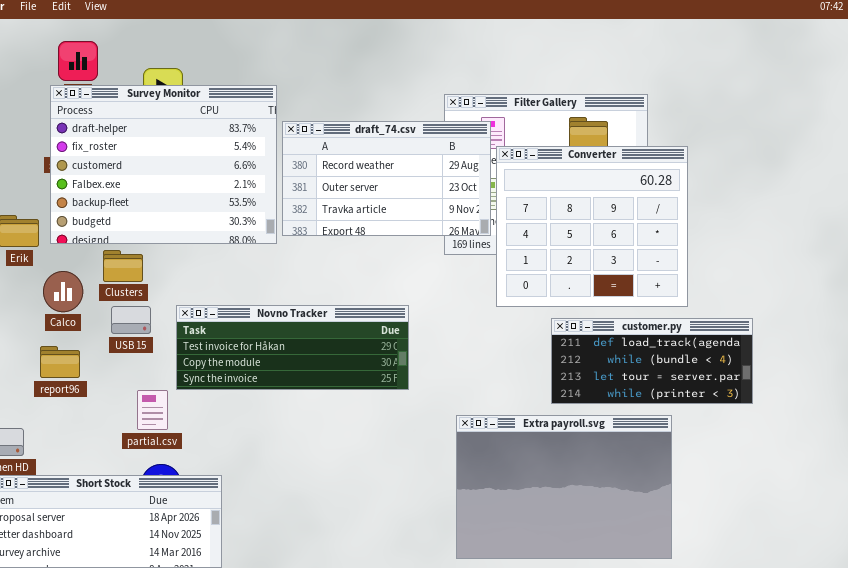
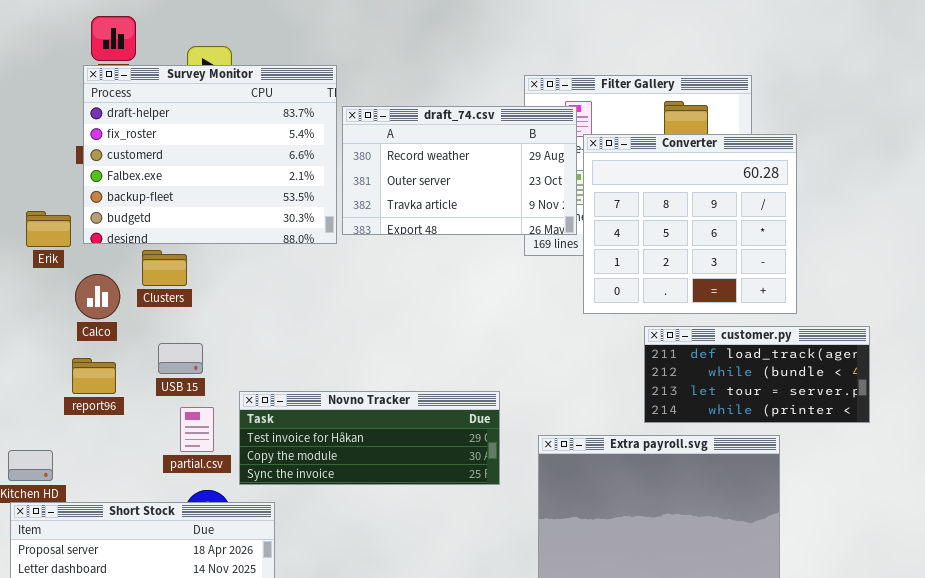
Novno Tracker: [176,305,409,390] -> [239,391,500,485], moved
USB 15: [111,306,151,334] -> [158,343,203,374], moved

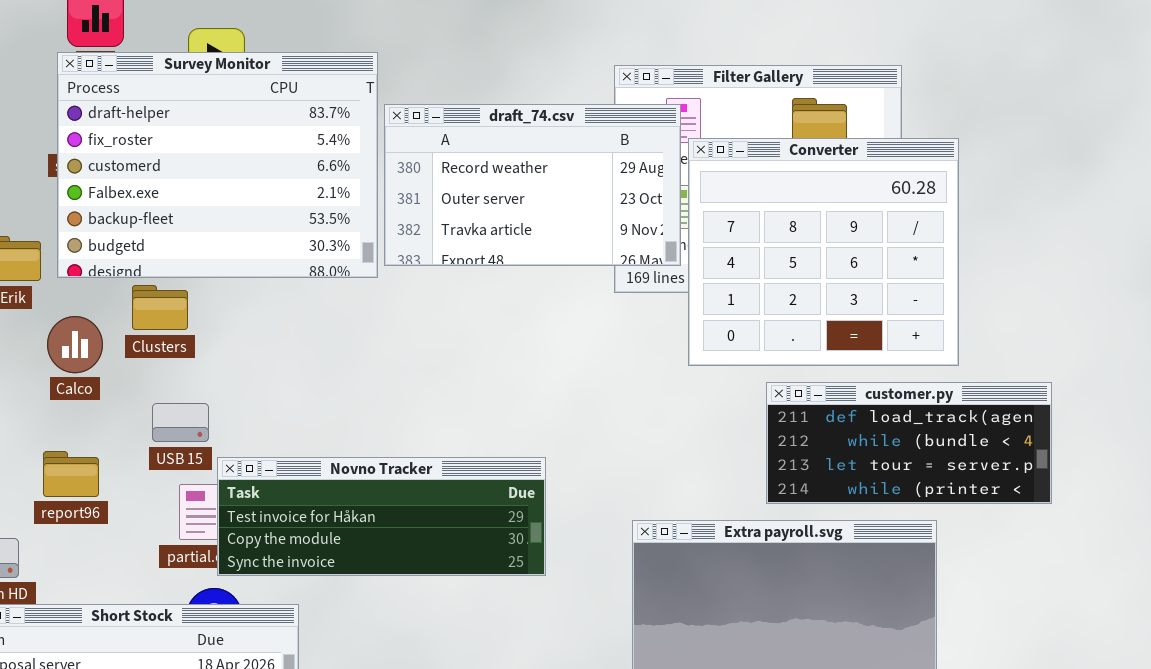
report96: [72,358,116,394] -> [43,451,99,497], moved
Novno Tracker: [239,391,500,485] -> [217,457,546,576], moved

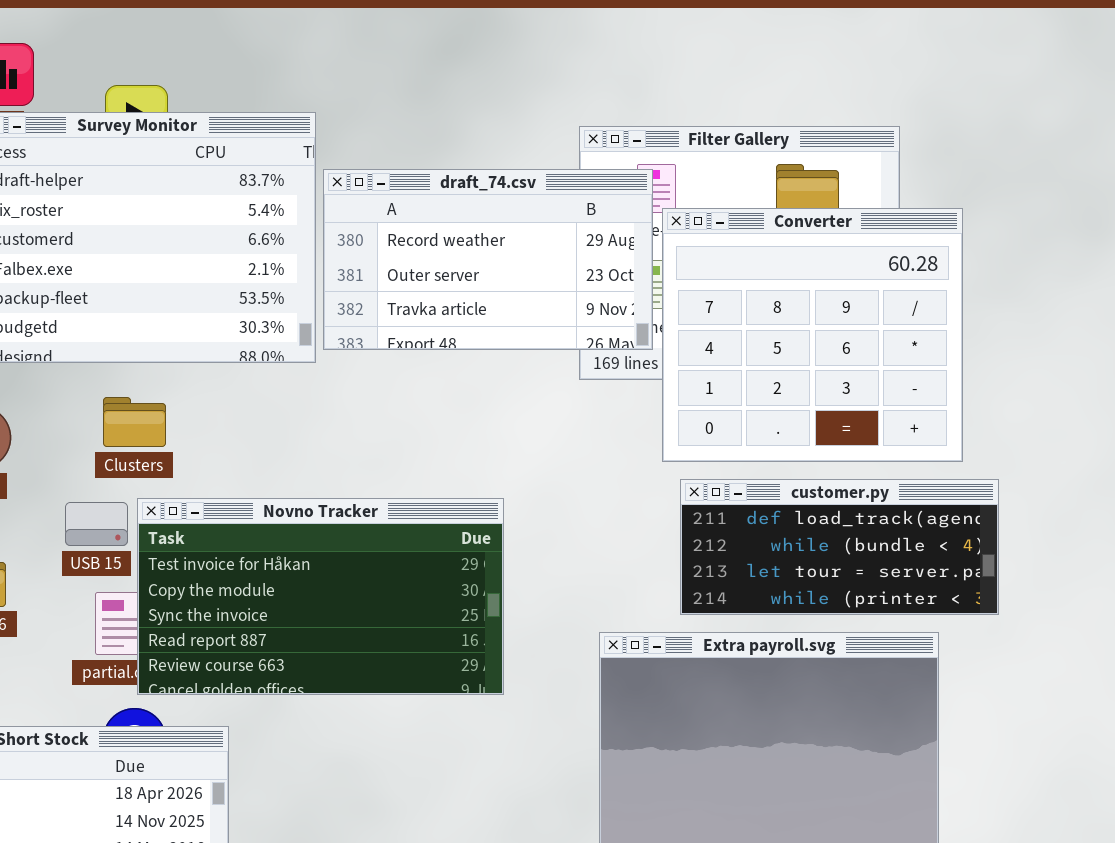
Clusters: [132,285,188,330] -> [103,397,166,447], moved
customer.py: [766,382,1052,504] -> [680,479,999,615], moved
Novno Tracker: [217,457,546,576] -> [137,498,504,695], resized

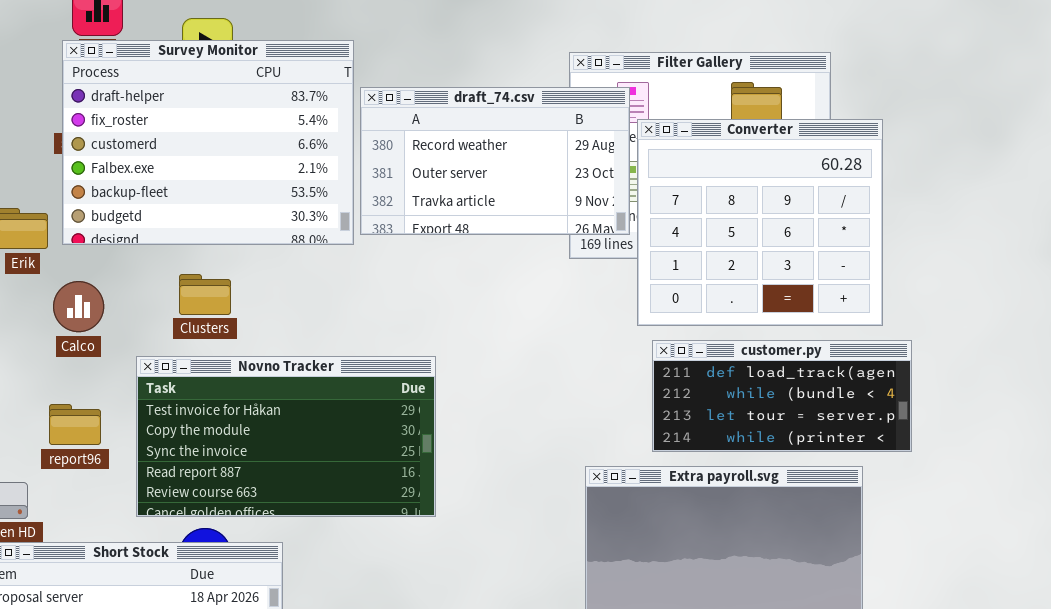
Novno Tracker: [137,498,504,695] -> [136,356,436,517], moved

